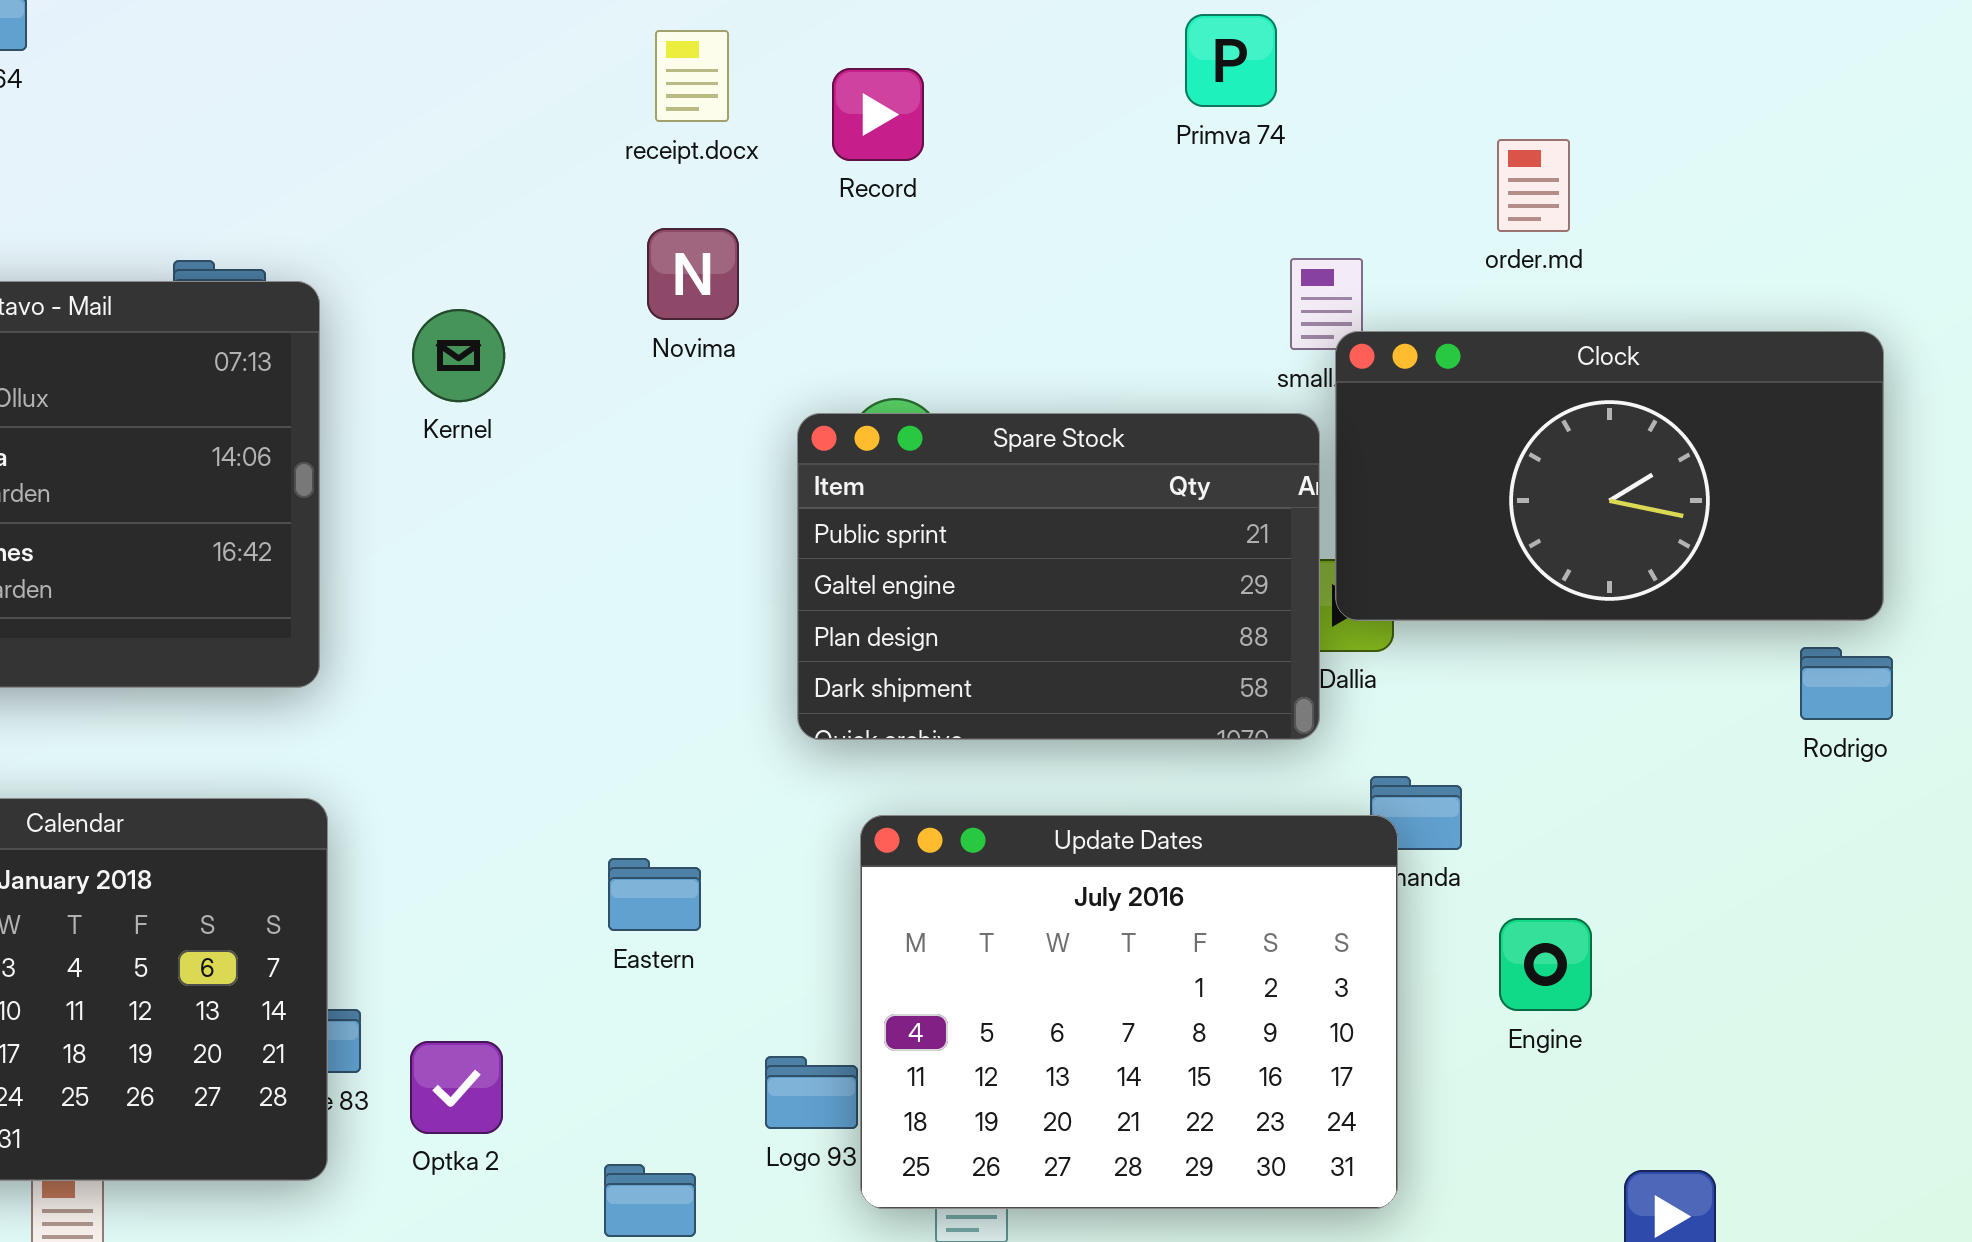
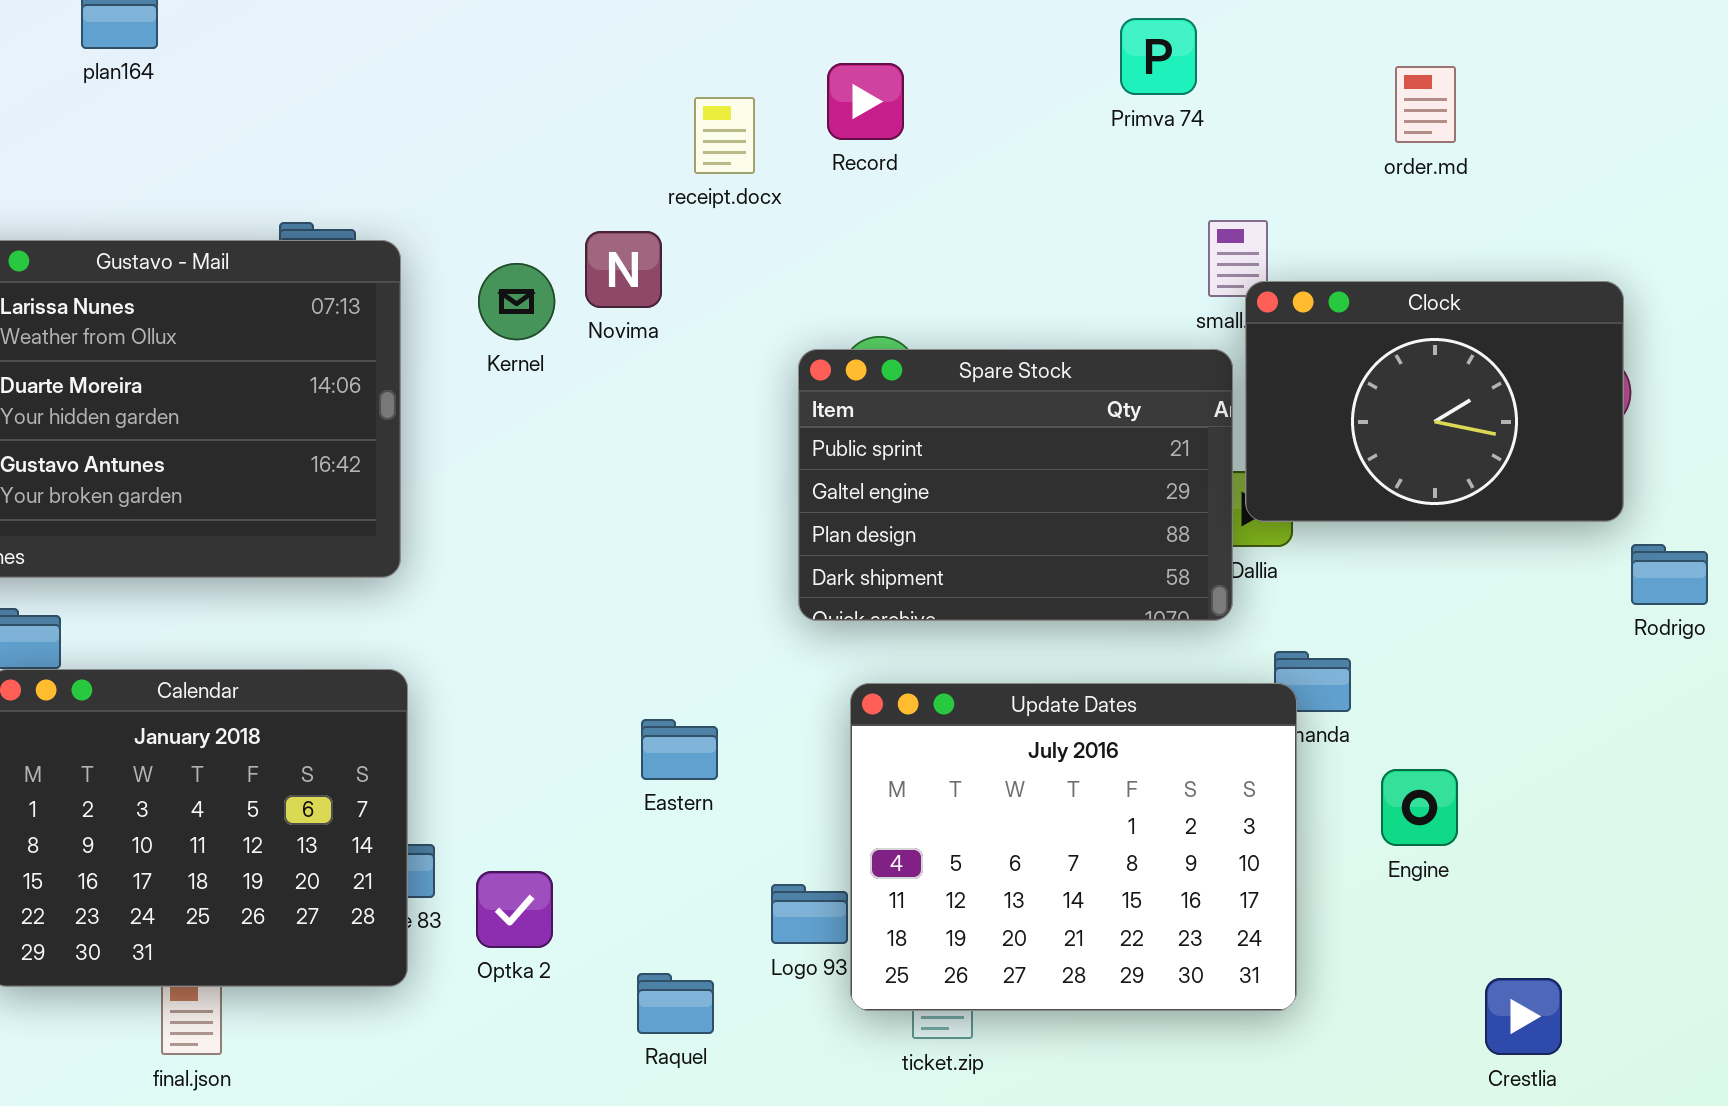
receipt.docx: [655,30,729,122] -> [694,97,755,174], moved
order.md: [1497,139,1570,232] -> [1395,66,1456,143], moved
Novima: [647,228,739,320] -> [585,231,662,308], moved
Clock: [1335,331,1884,621] -> [1245,281,1624,522], resized

